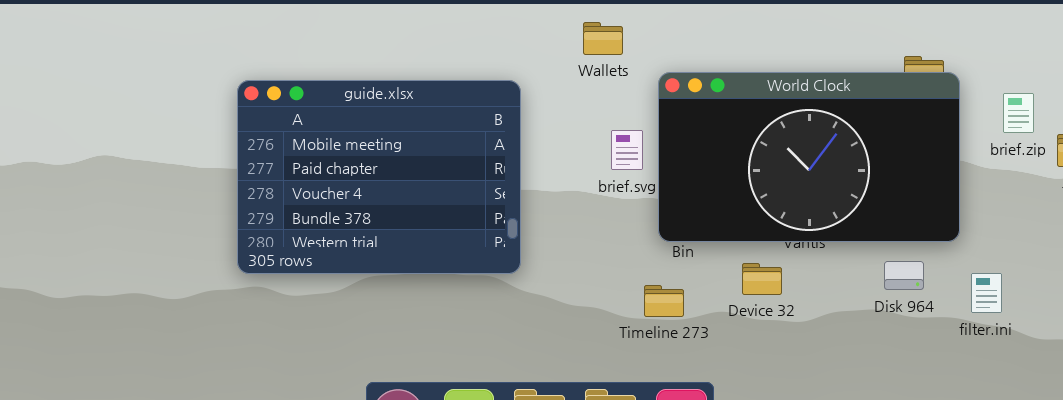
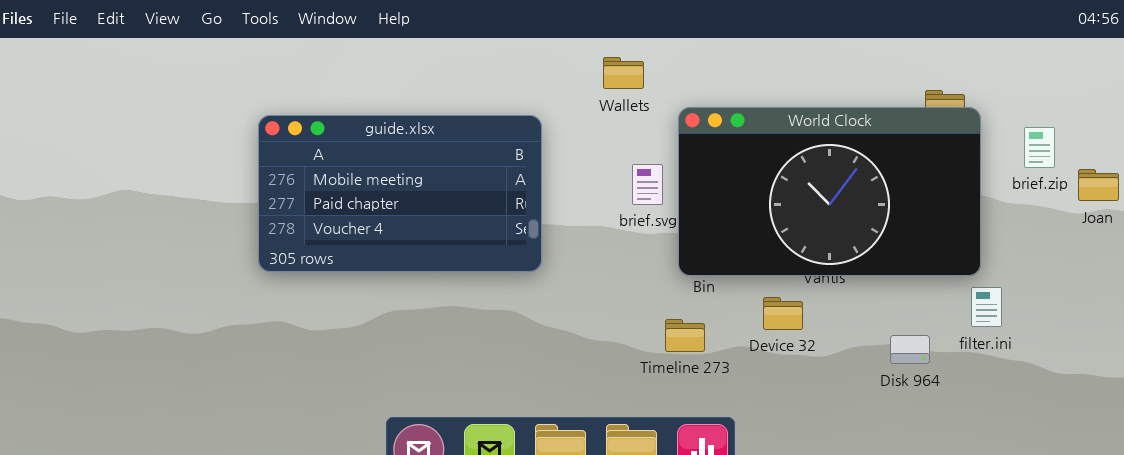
guide.xlsx: [237,80,521,274] -> [258,115,542,272], resized
Disk 964: [884,261,924,290] -> [890,335,930,364], moved
filter.ini: [971,273,1002,313] -> [971,287,1002,327], moved

